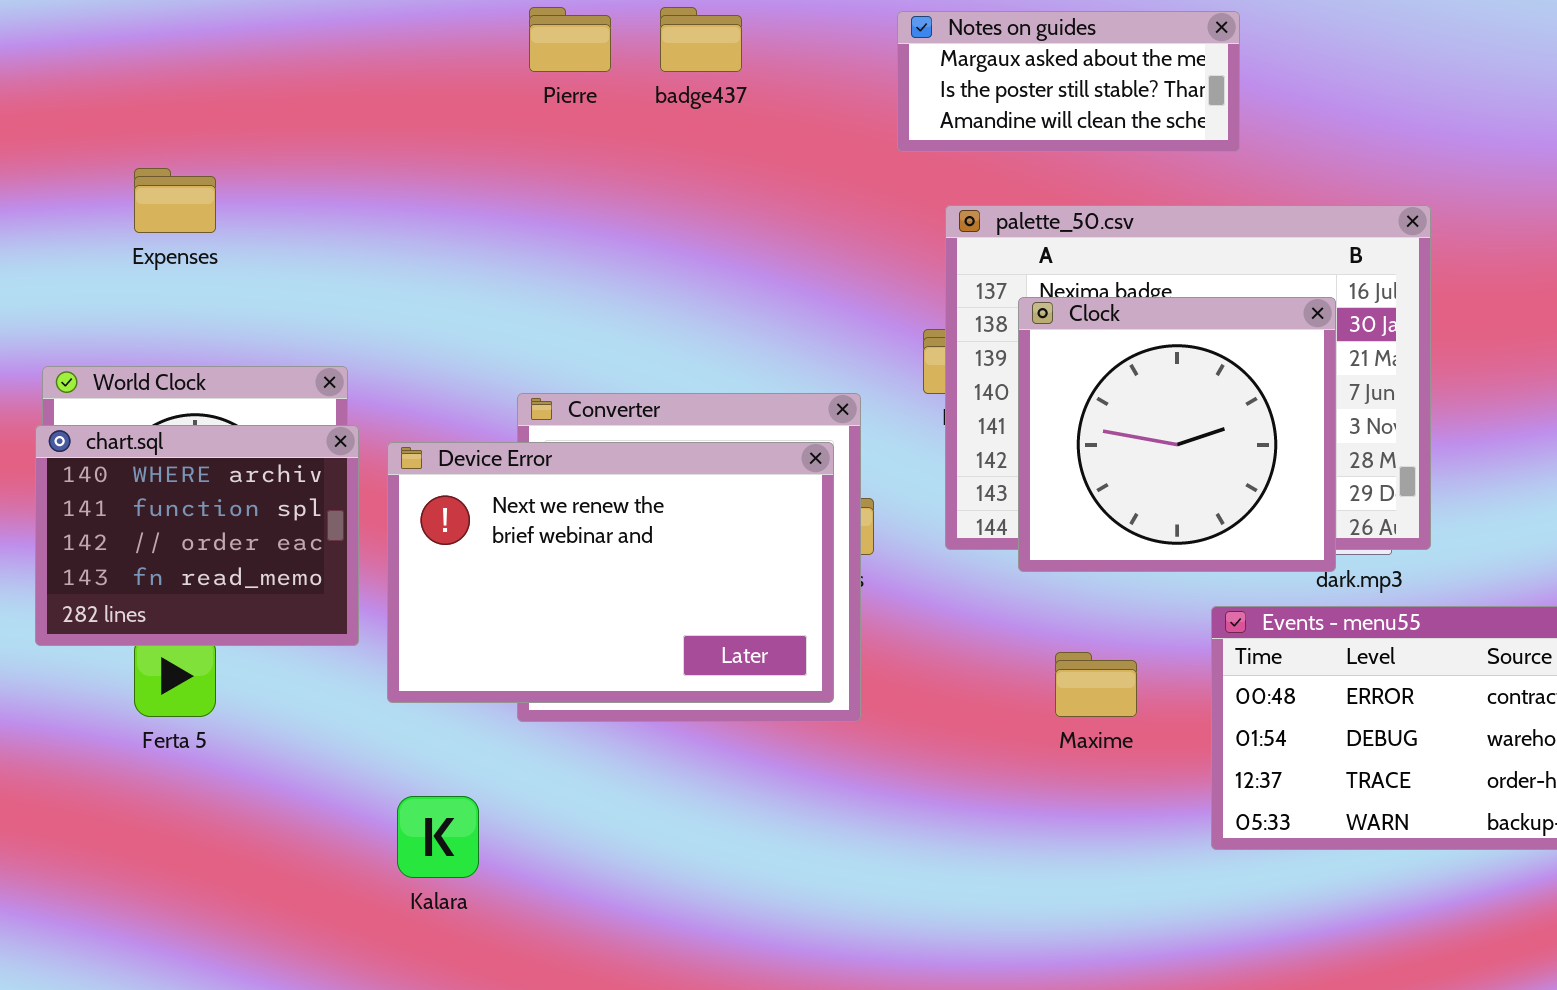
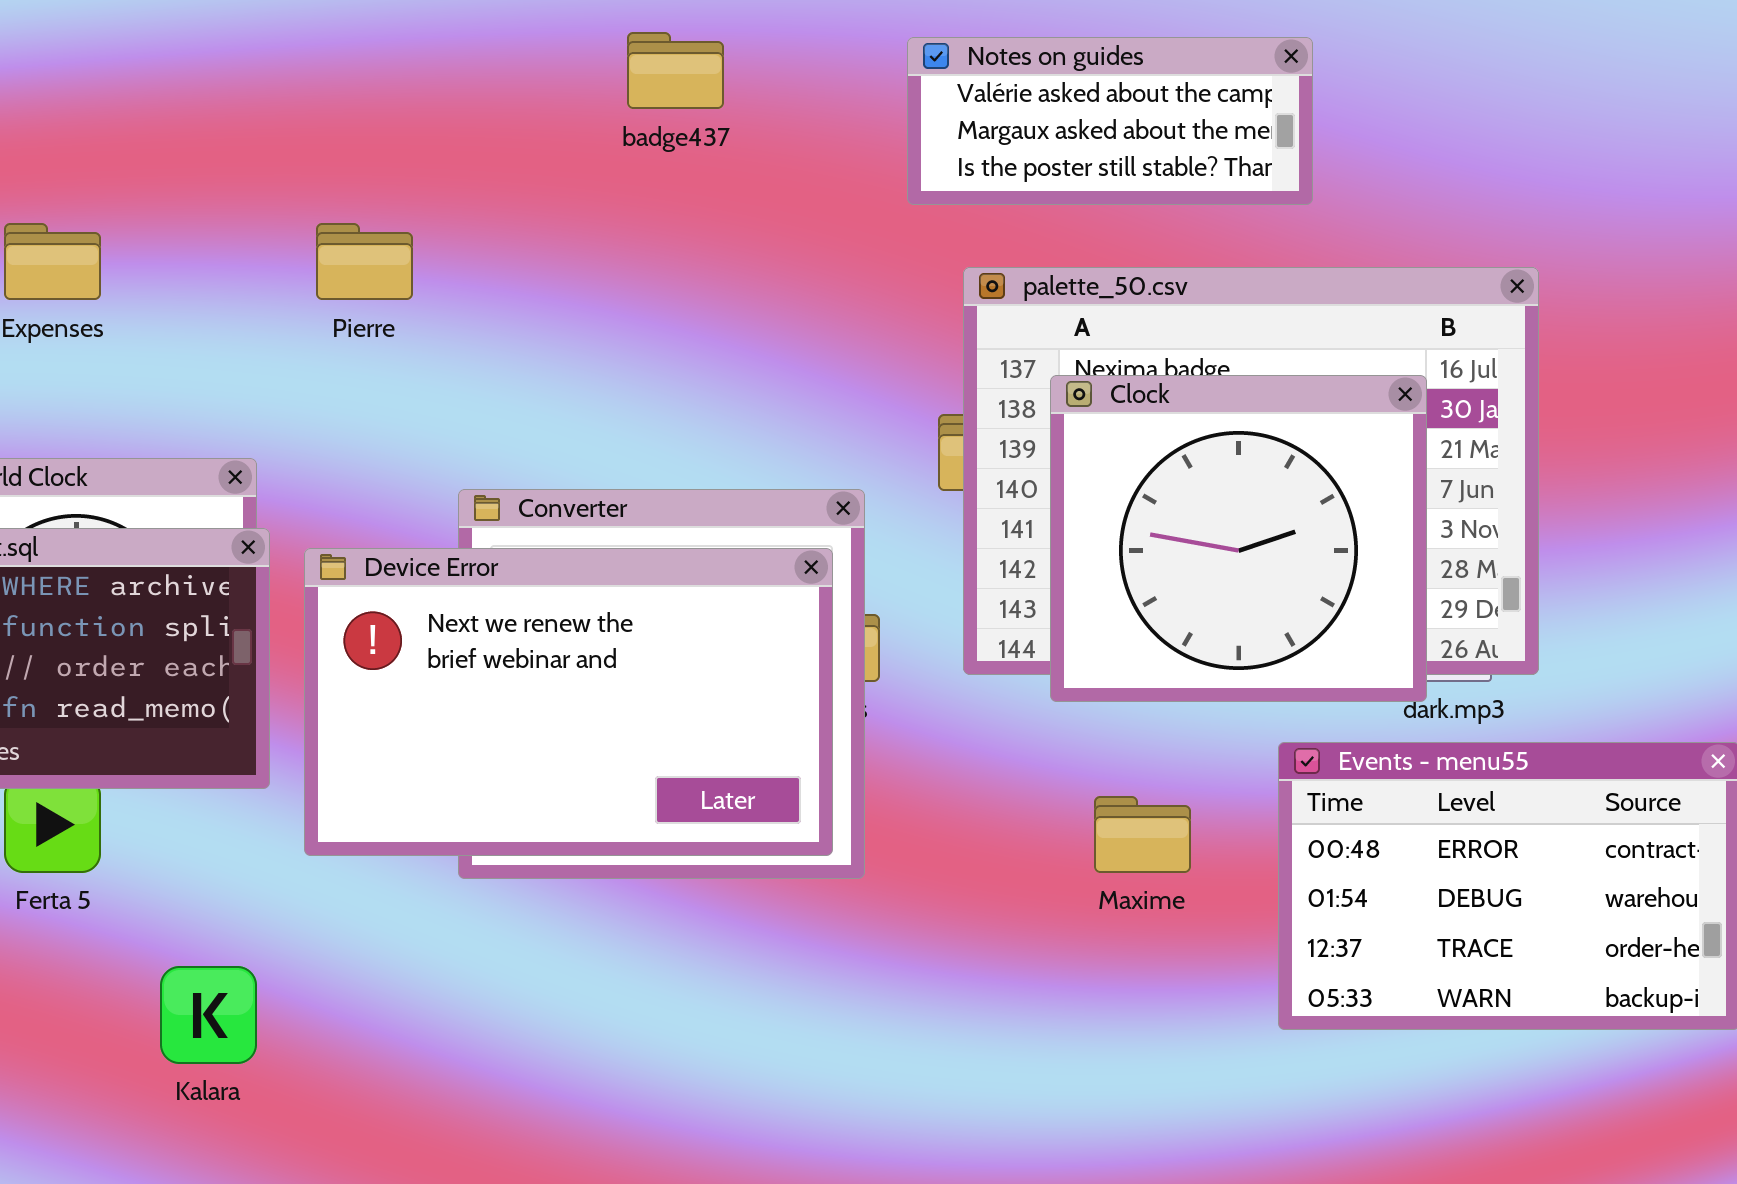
Pierre: [529,7,611,72] -> [316,223,413,300], moved
Notes on guides: [897,11,1240,152] -> [907,37,1313,205], scrolled up 1 row
Kalara: [397,796,479,878] -> [160,966,257,1064], moved

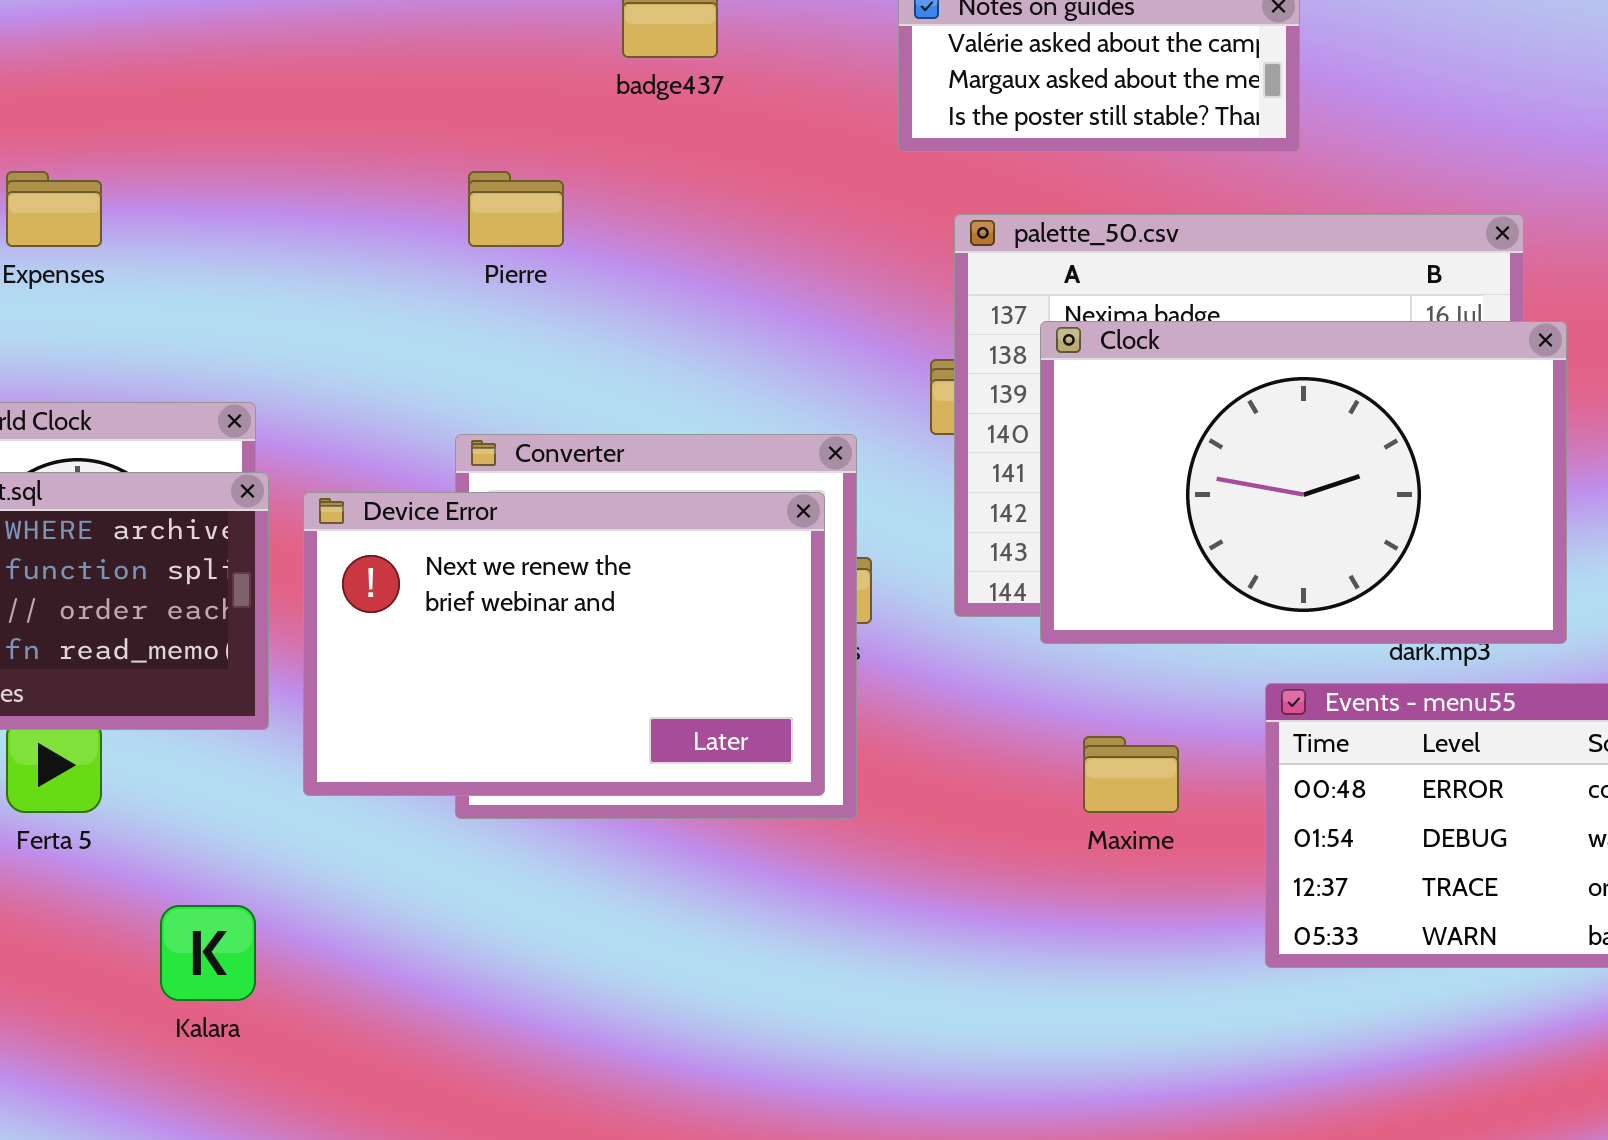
Pierre: [316,223,413,300] -> [468,171,564,247], moved
Clock: [1050,375,1427,702] -> [1040,321,1567,644], resized

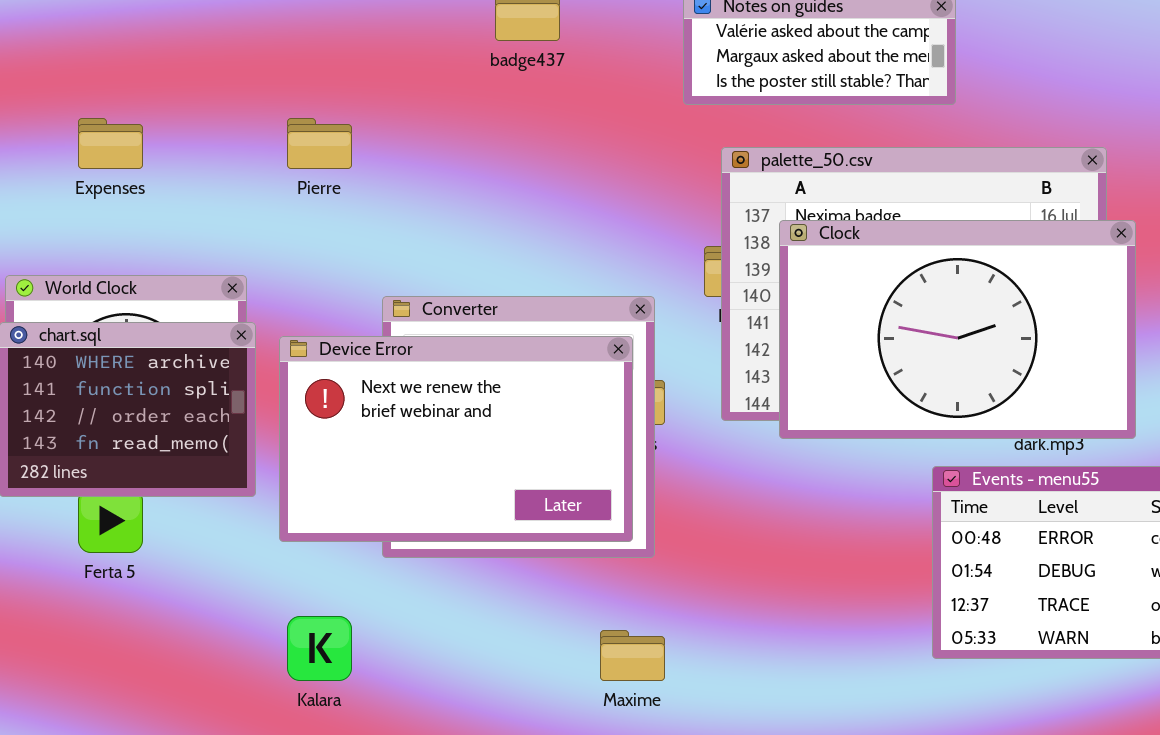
Pierre: [468,171,564,247] -> [287,118,352,169], moved
Maxime: [1083,736,1179,813] -> [600,630,665,681], moved
Kalara: [160,905,256,1001] -> [287,616,352,681], moved

